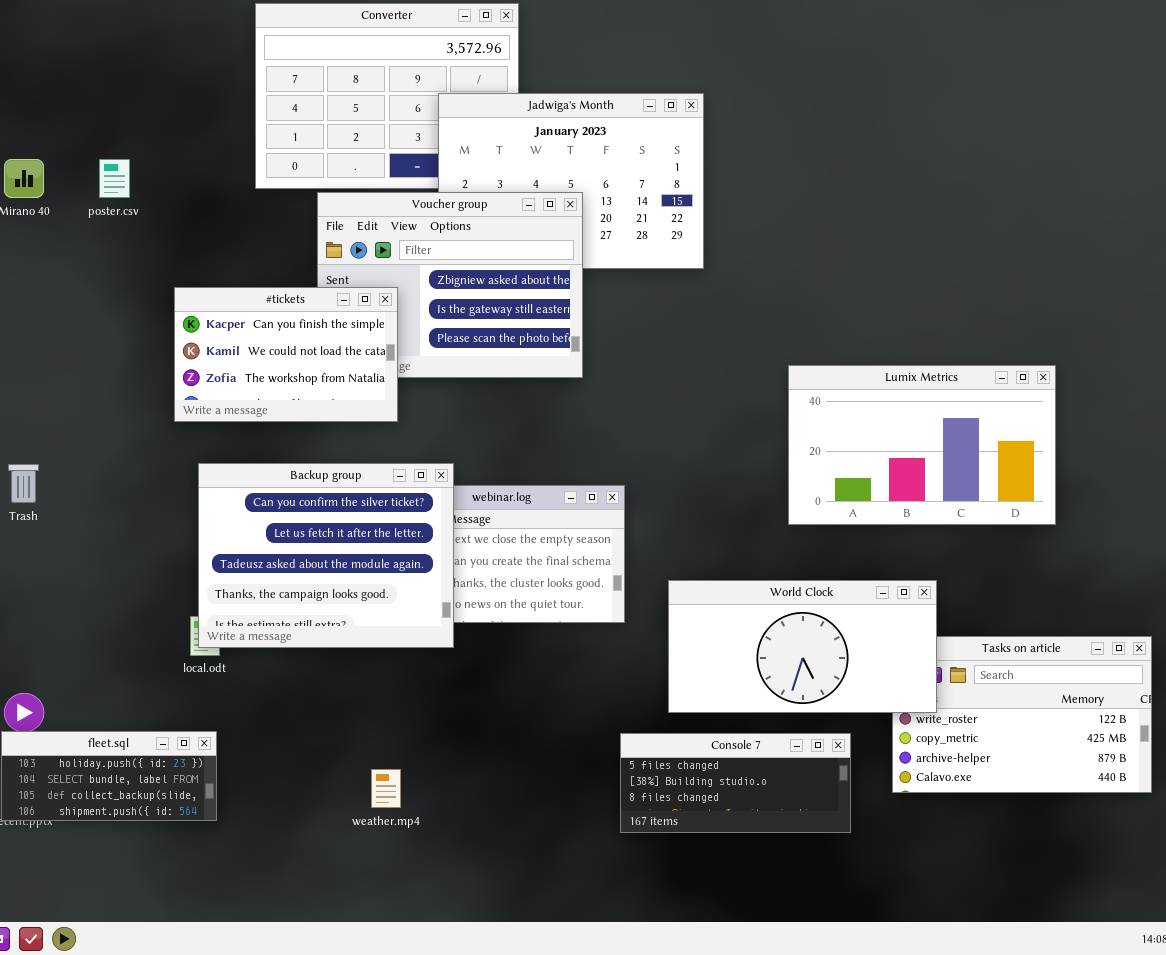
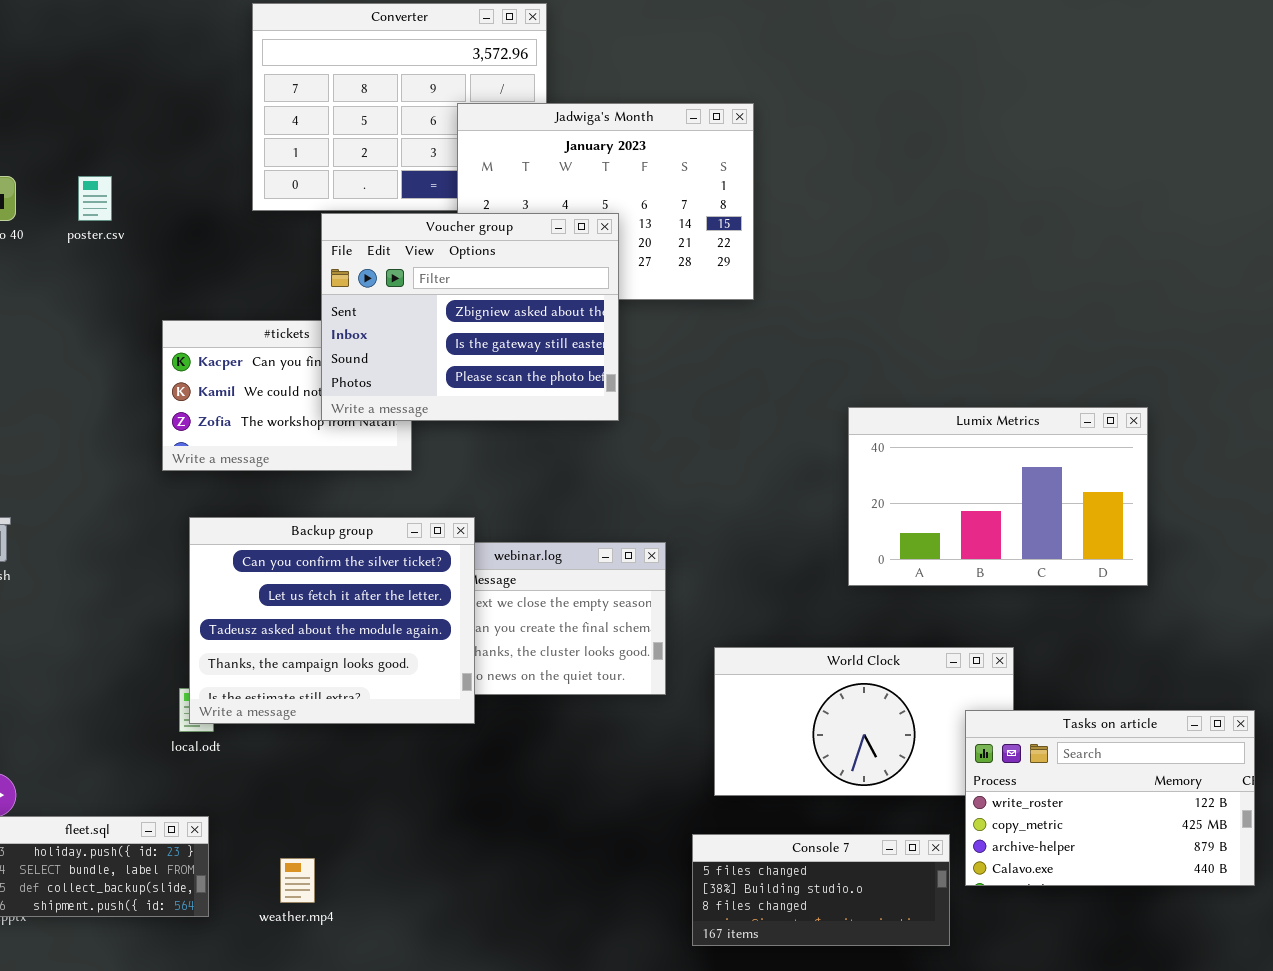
Voucher group: [317,192,583,378] -> [321,213,619,421], raised
Tasks on article: [892,636,1152,793] -> [965,710,1255,886], raised
Console 7: [620,733,851,833] -> [692,834,950,946], moved
weather.mp4: [371,769,401,808] -> [280,858,315,903], moved

